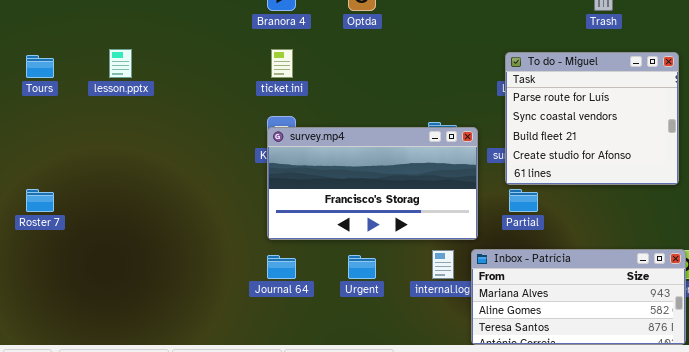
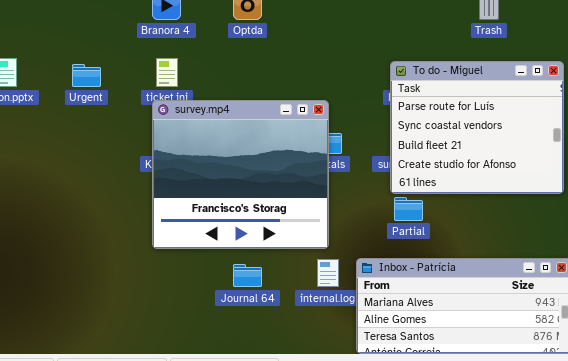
survey.mp4: [267,127,478,240] -> [152,100,329,249], resized
Journal 64: [267,255,296,279] -> [233,264,262,287], moved
Urgent: [348,255,376,279] -> [72,64,101,87], moved

